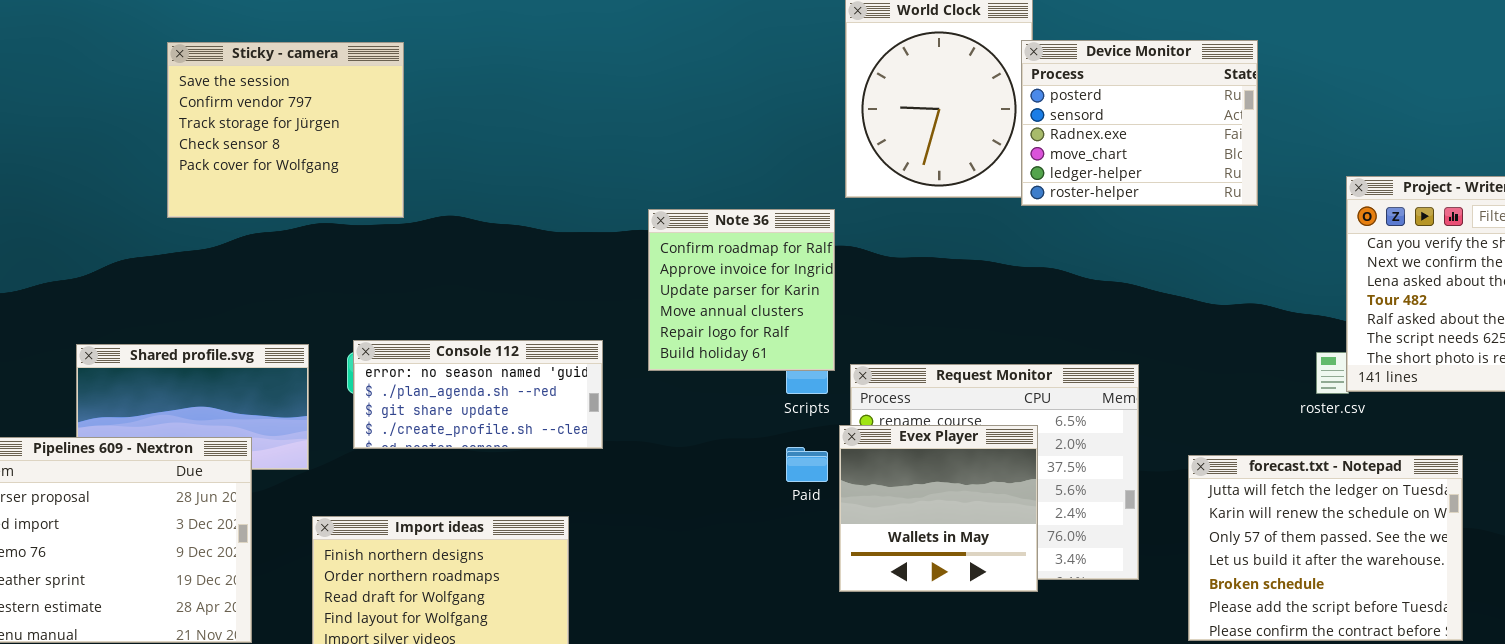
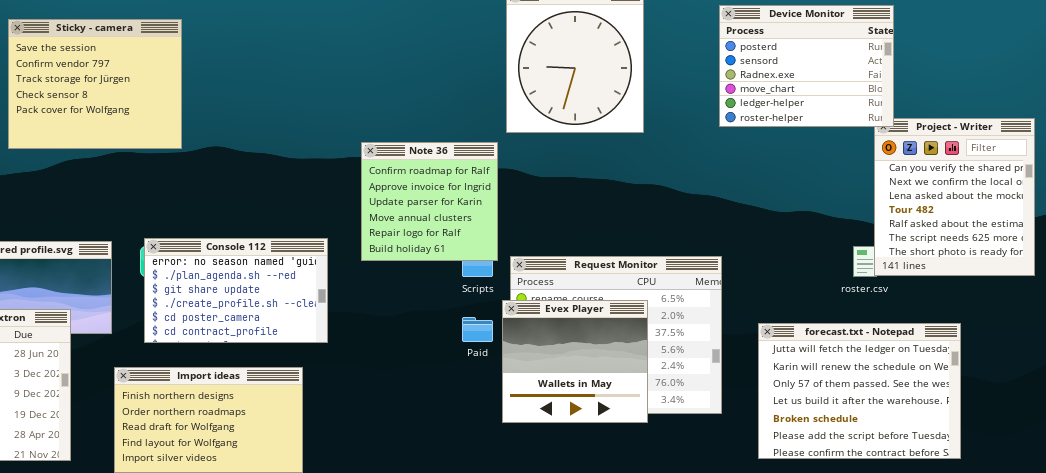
Device Monitor: [1021,40,1258,206] -> [719,5,894,127], moved
Console 112: [353,340,603,449] -> [144,238,328,343], resized

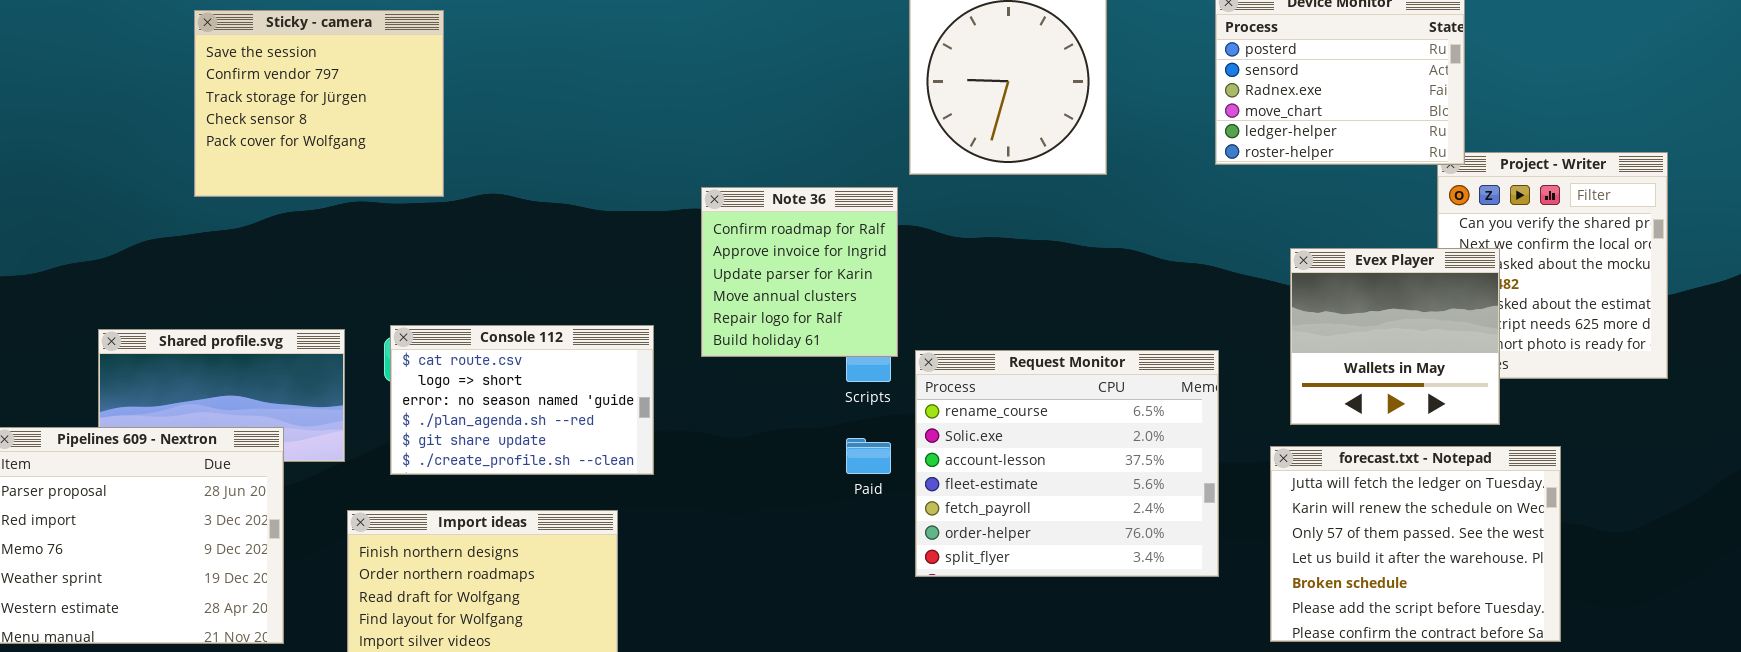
Console 112: [144,238,328,343] -> [390,325,654,475], scrolled up 2 rows
Evex Player: [502,300,648,423] -> [1290,248,1500,425], moved

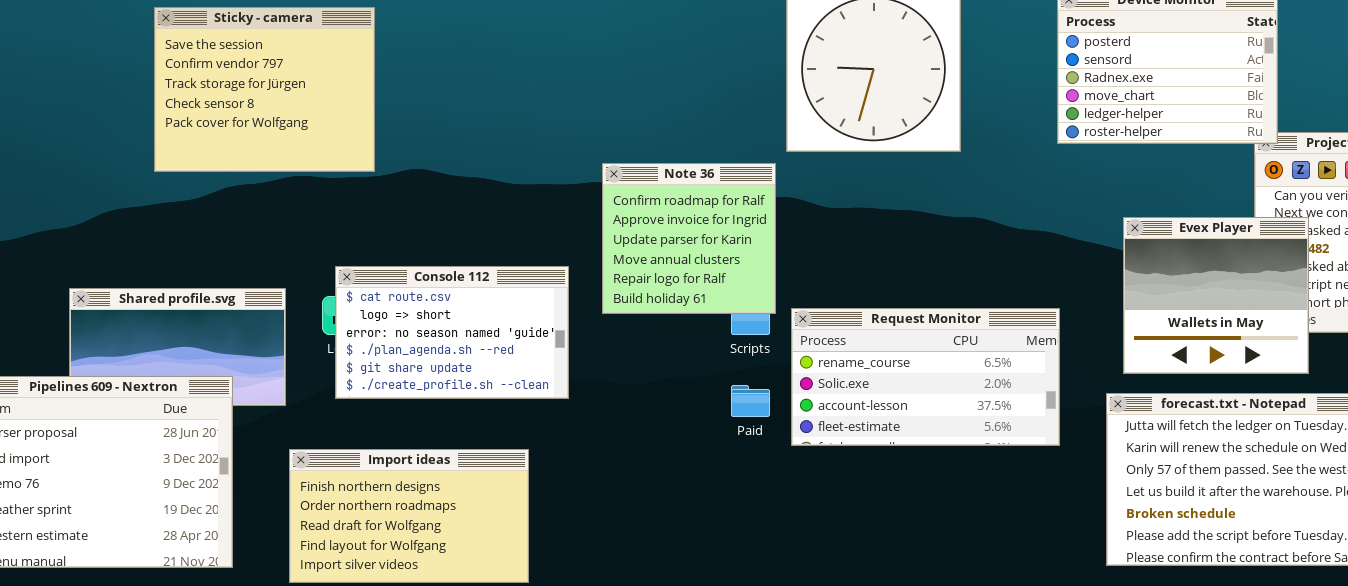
Console 112: [390,325,654,475] -> [335,266,569,399], moved
Request Monitor: [915,350,1219,577] -> [791,308,1060,446], resized

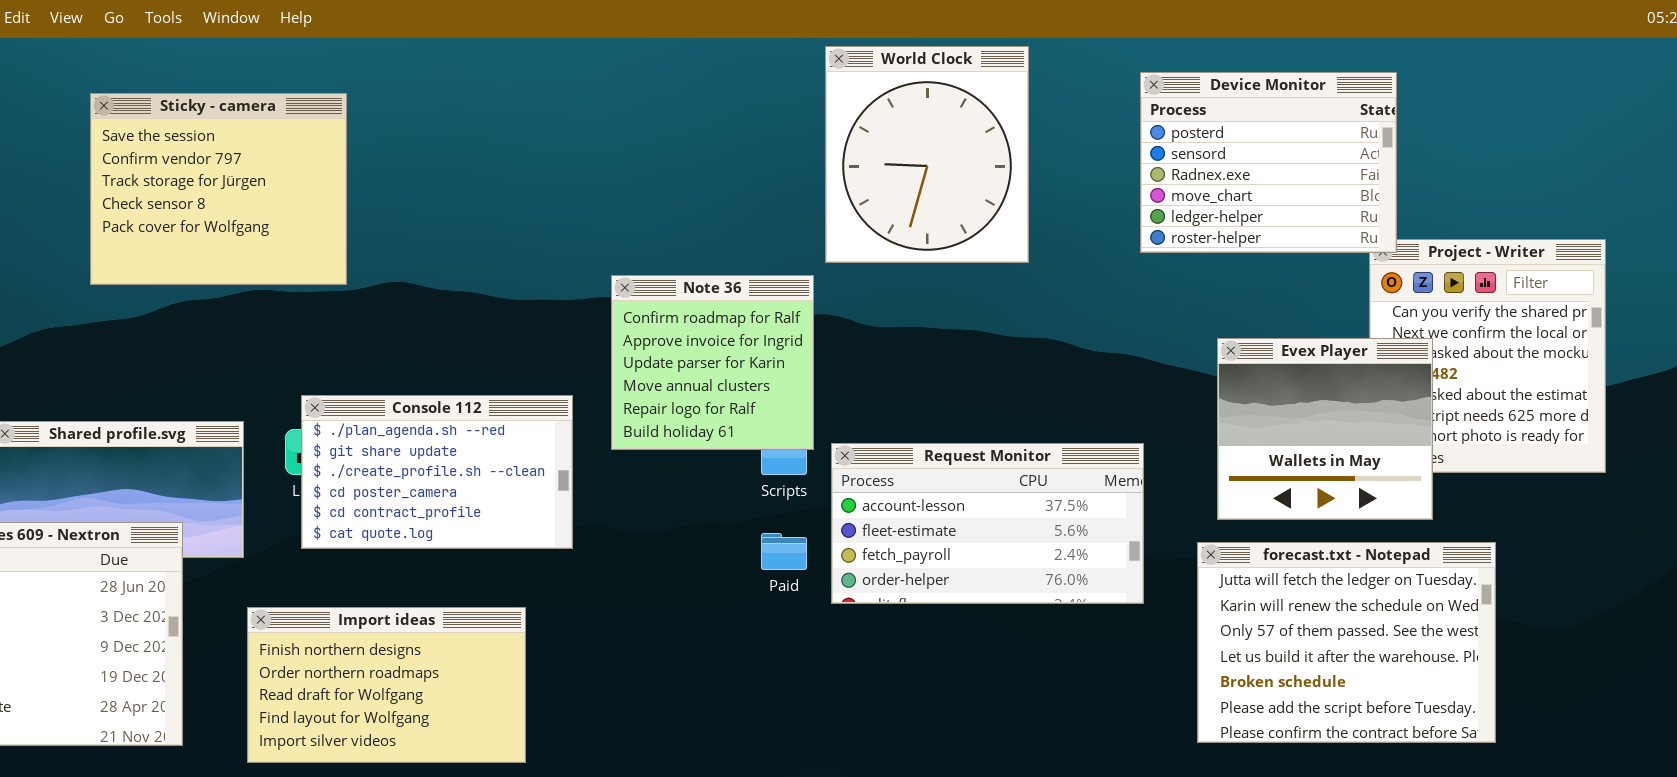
Console 112: [335,266,569,399] -> [301,395,573,549], scrolled down 3 rows
Request Monitor: [791,308,1060,446] -> [831,443,1144,604], scrolled down 2 rows

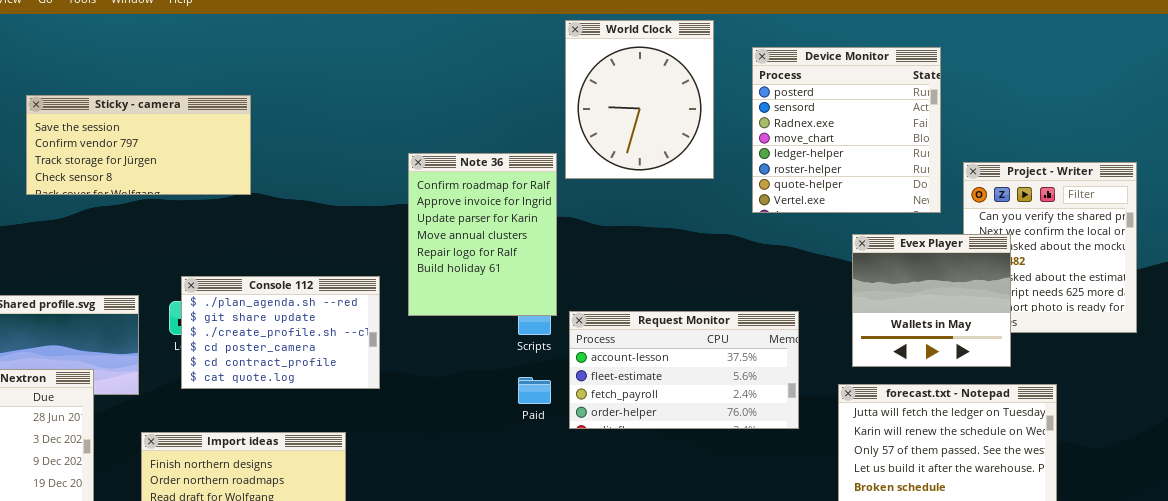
Device Monitor: [1140,72,1397,253] -> [752,47,941,213], moved, resized
Sticky - camera: [90,93,347,285] -> [26,95,251,195], resized
Note 36: [611,275,814,450] -> [408,153,557,316], resized

